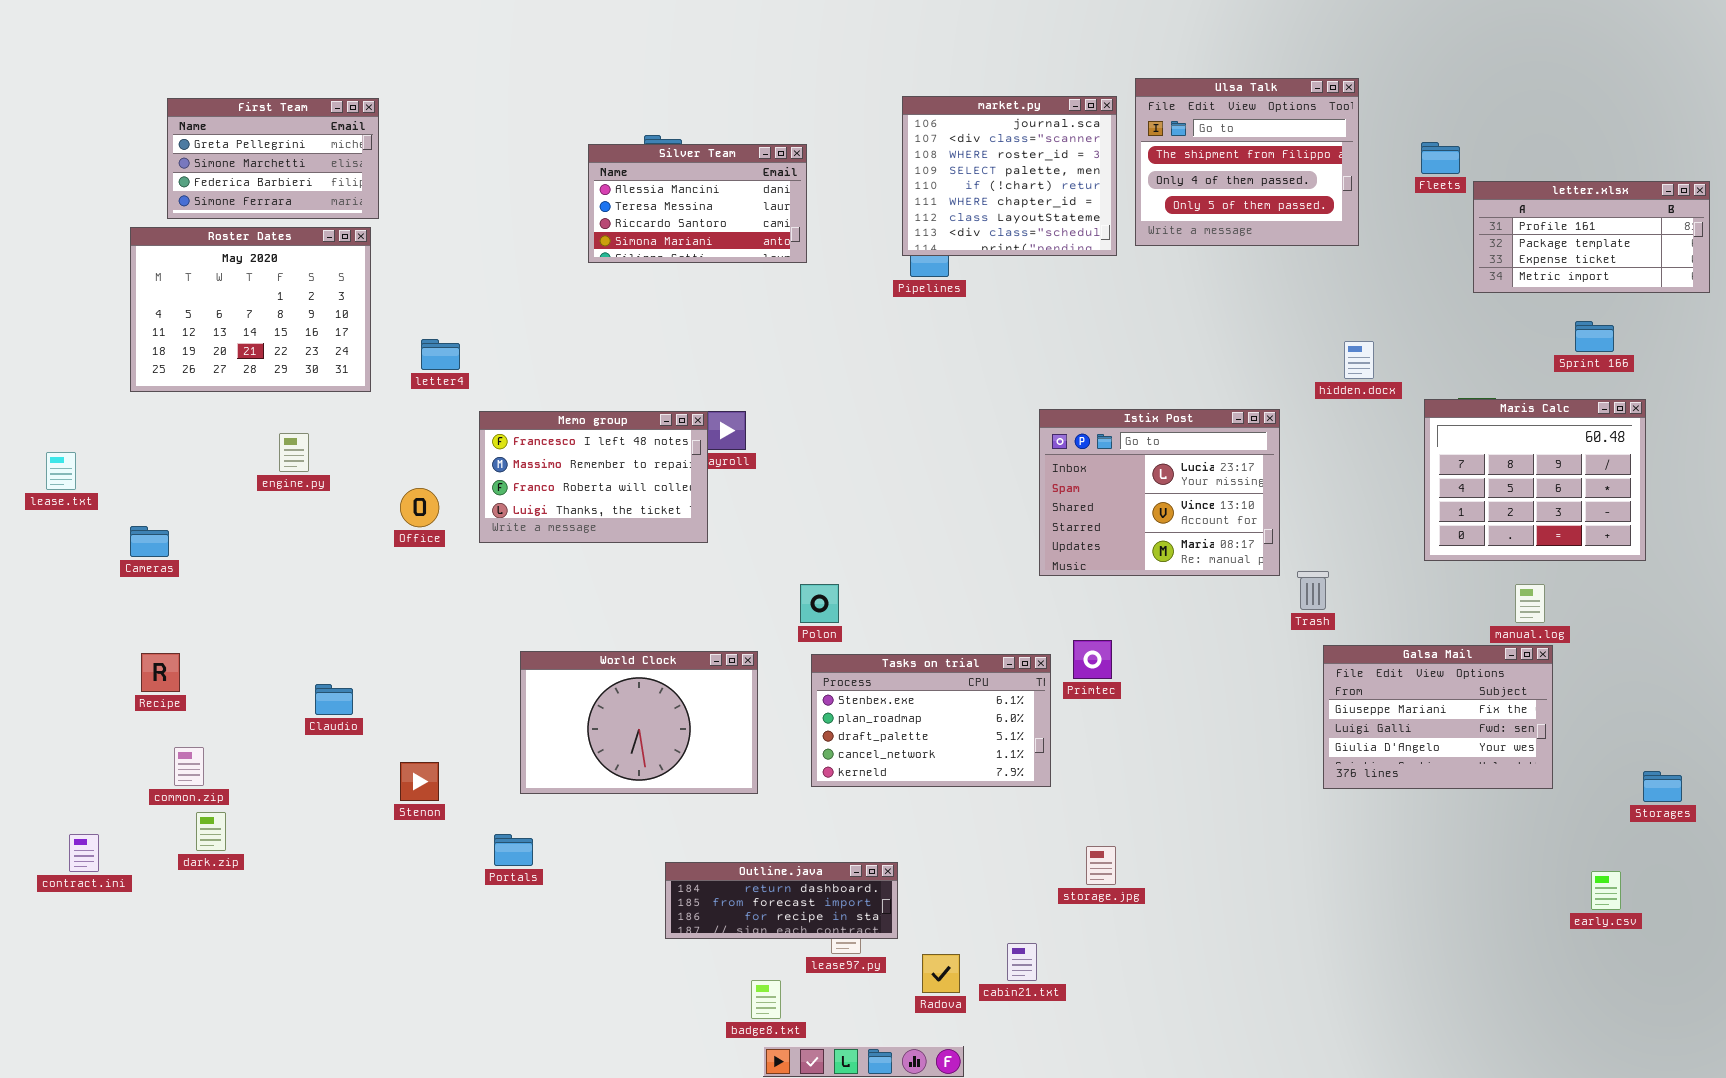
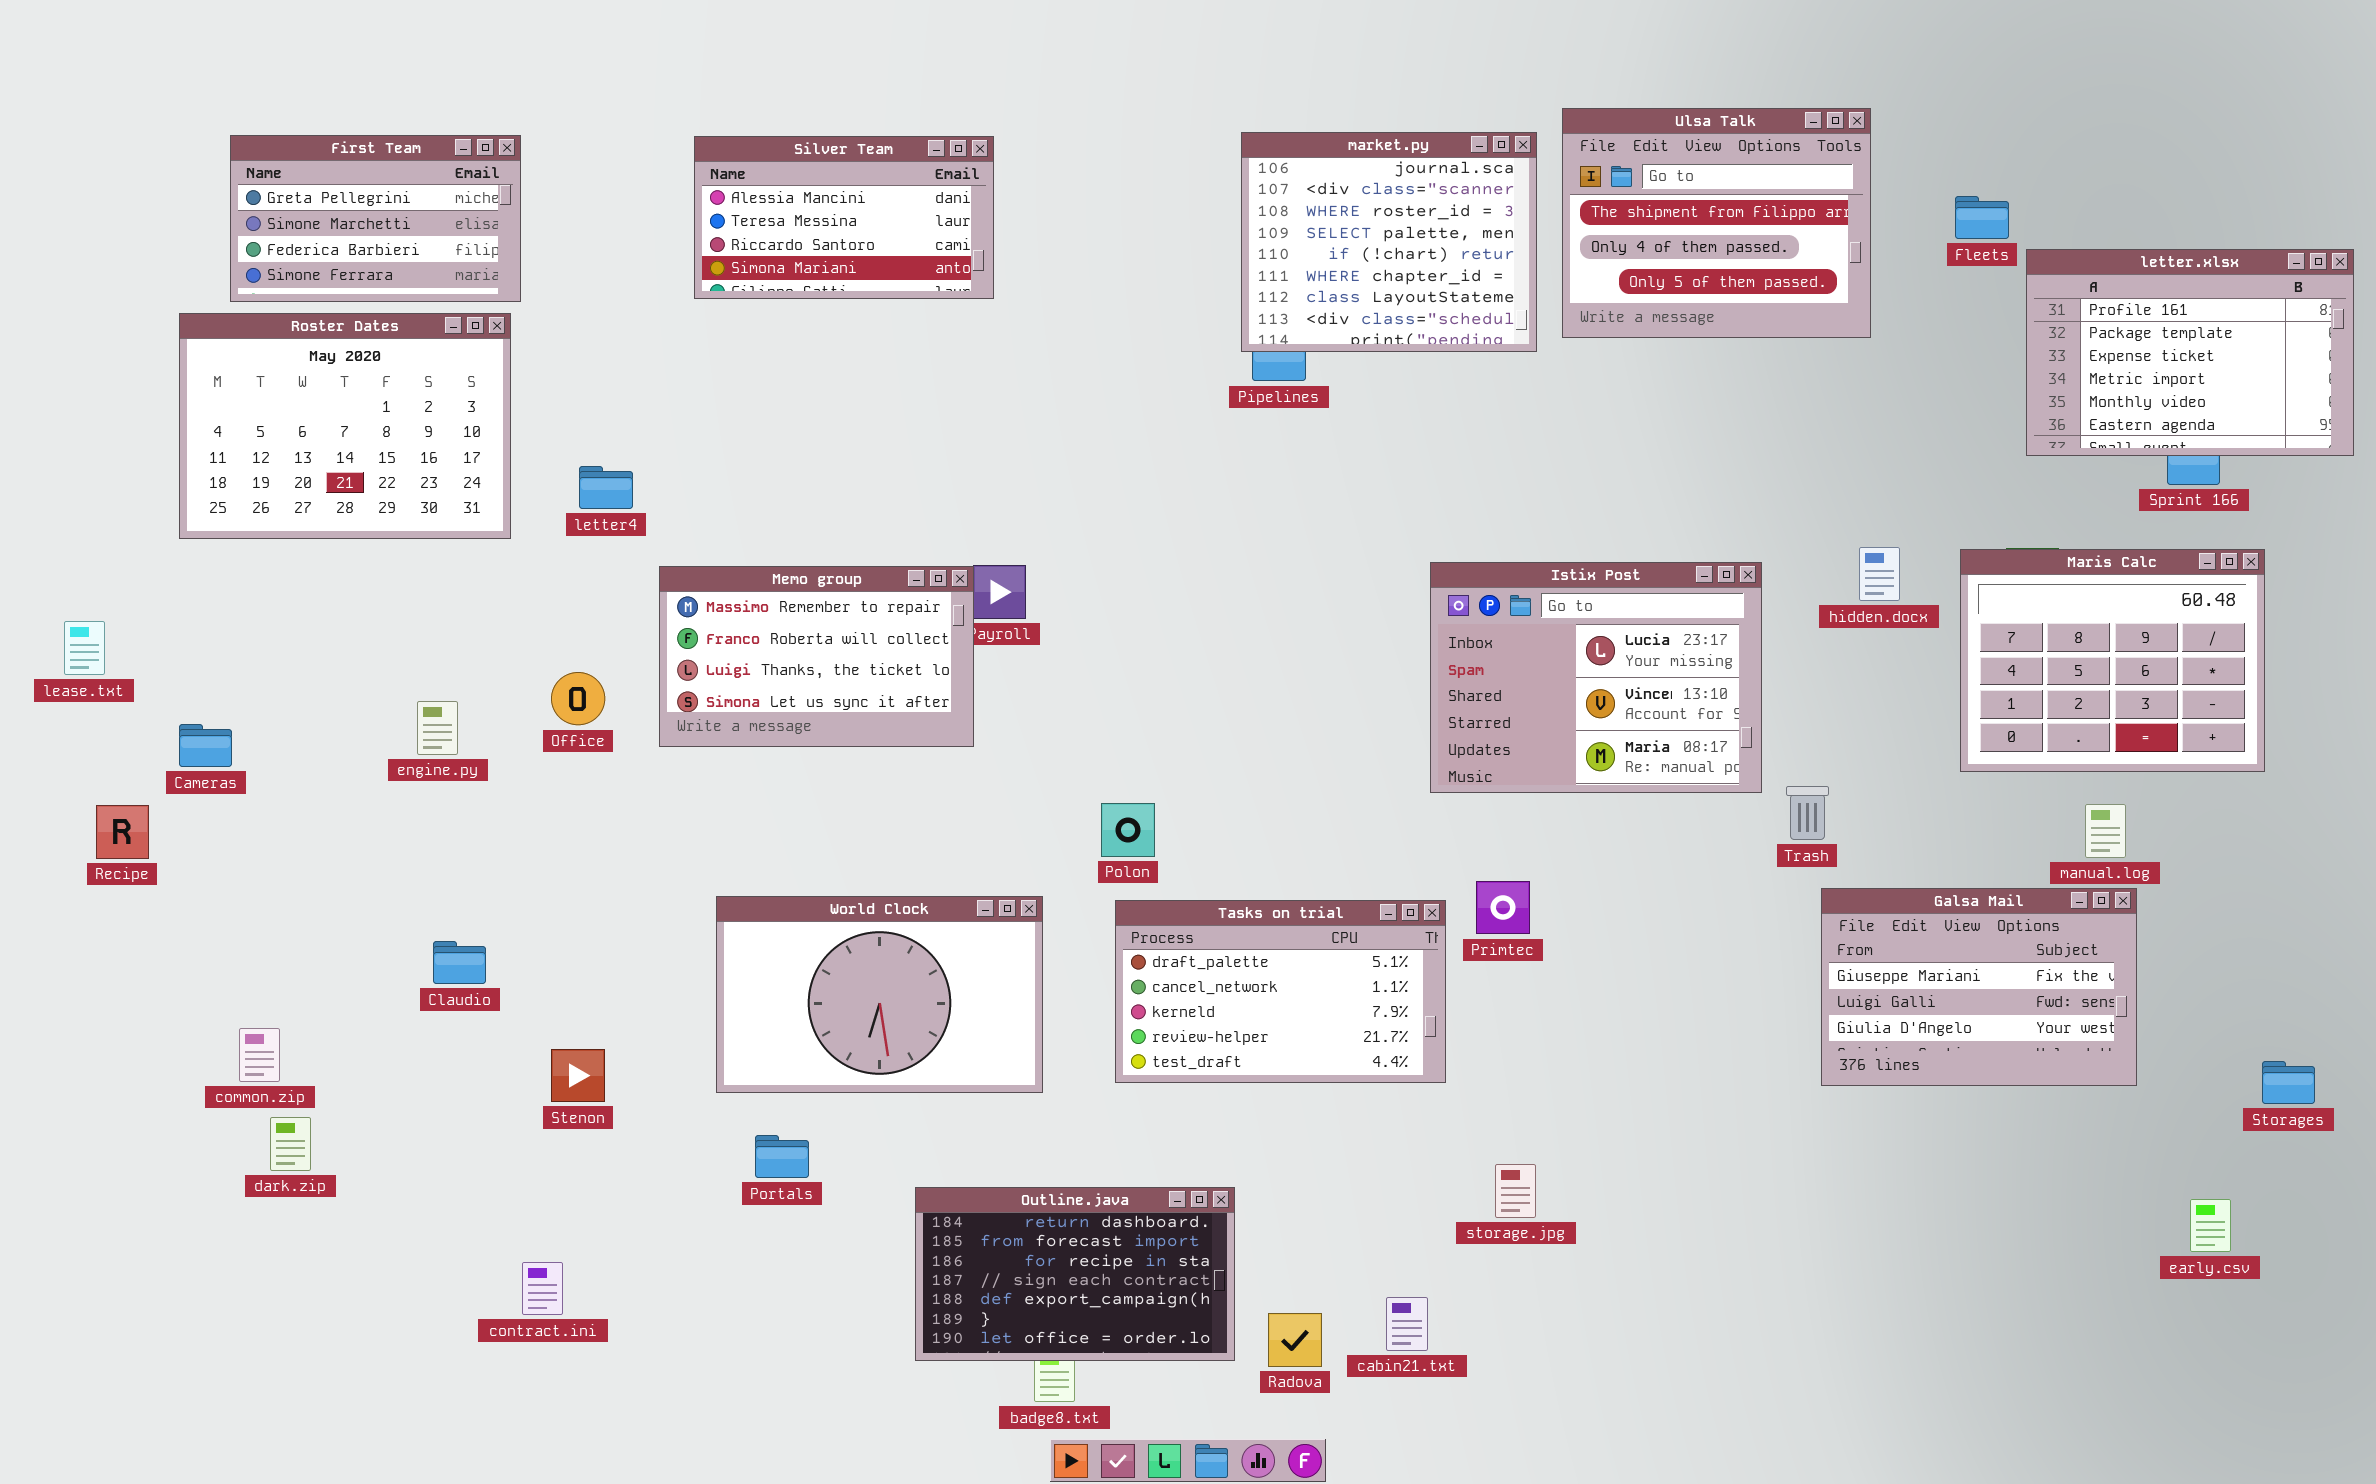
Silver Team: [588,144,807,263] -> [694,136,994,299], moved
letter.xlsx: [1473,181,1710,293] -> [2026,249,2354,456], resized
hidden.docx: [1344,341,1374,379] -> [1859,547,1900,601], moved
Memo group: [479,411,708,543] -> [659,566,974,747], scrolled down 1 row
engine.py: [279,433,309,472] -> [417,701,458,755], moved
Recipe: [141,653,180,692] -> [96,805,149,859], moved
Tasks on trial: [811,654,1051,787] -> [1115,900,1446,1083], scrolled down 2 rows
contract.ini: [69,834,99,872] -> [522,1262,563,1315], moved
Portals: [494,834,533,866] -> [755,1135,809,1178], moved
Outline.java: [665,862,898,939] -> [915,1187,1235,1361], resized

